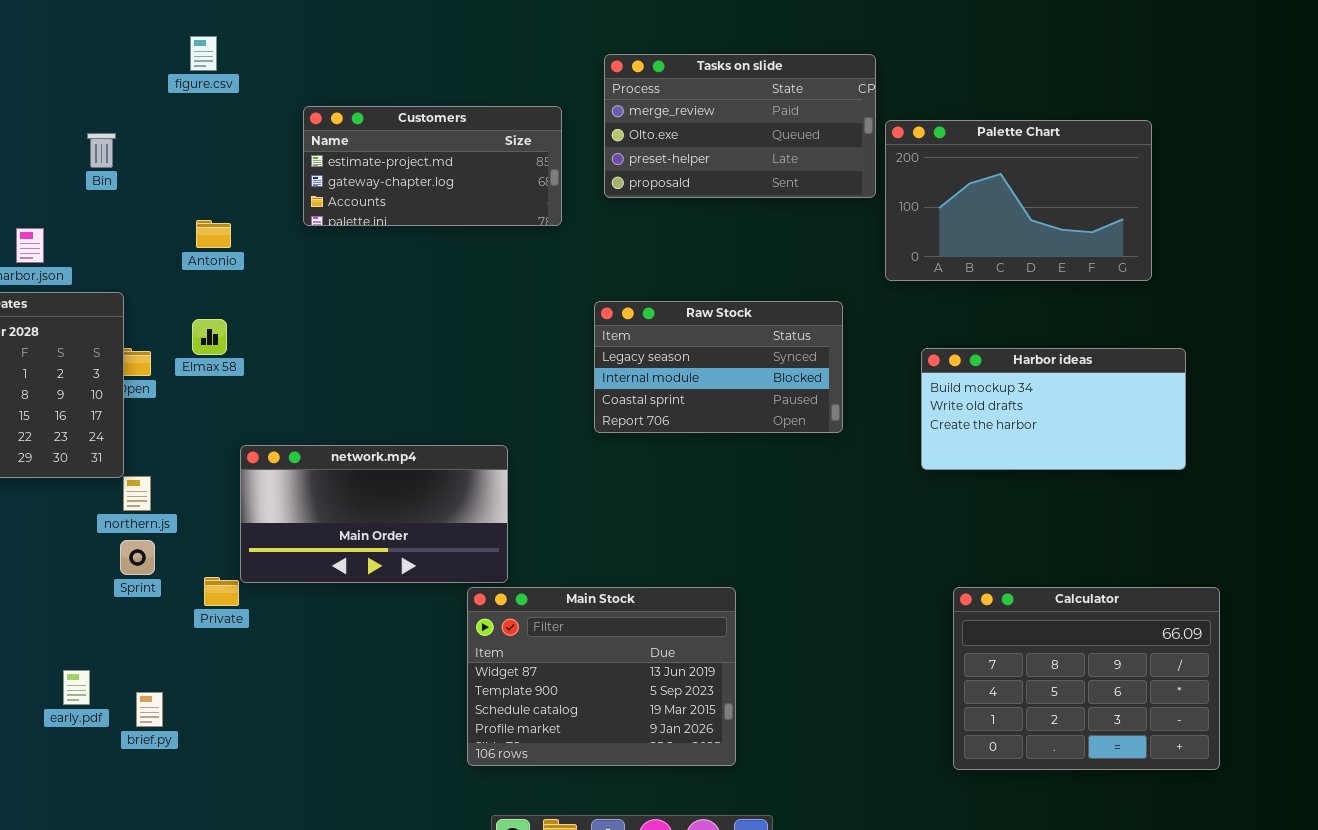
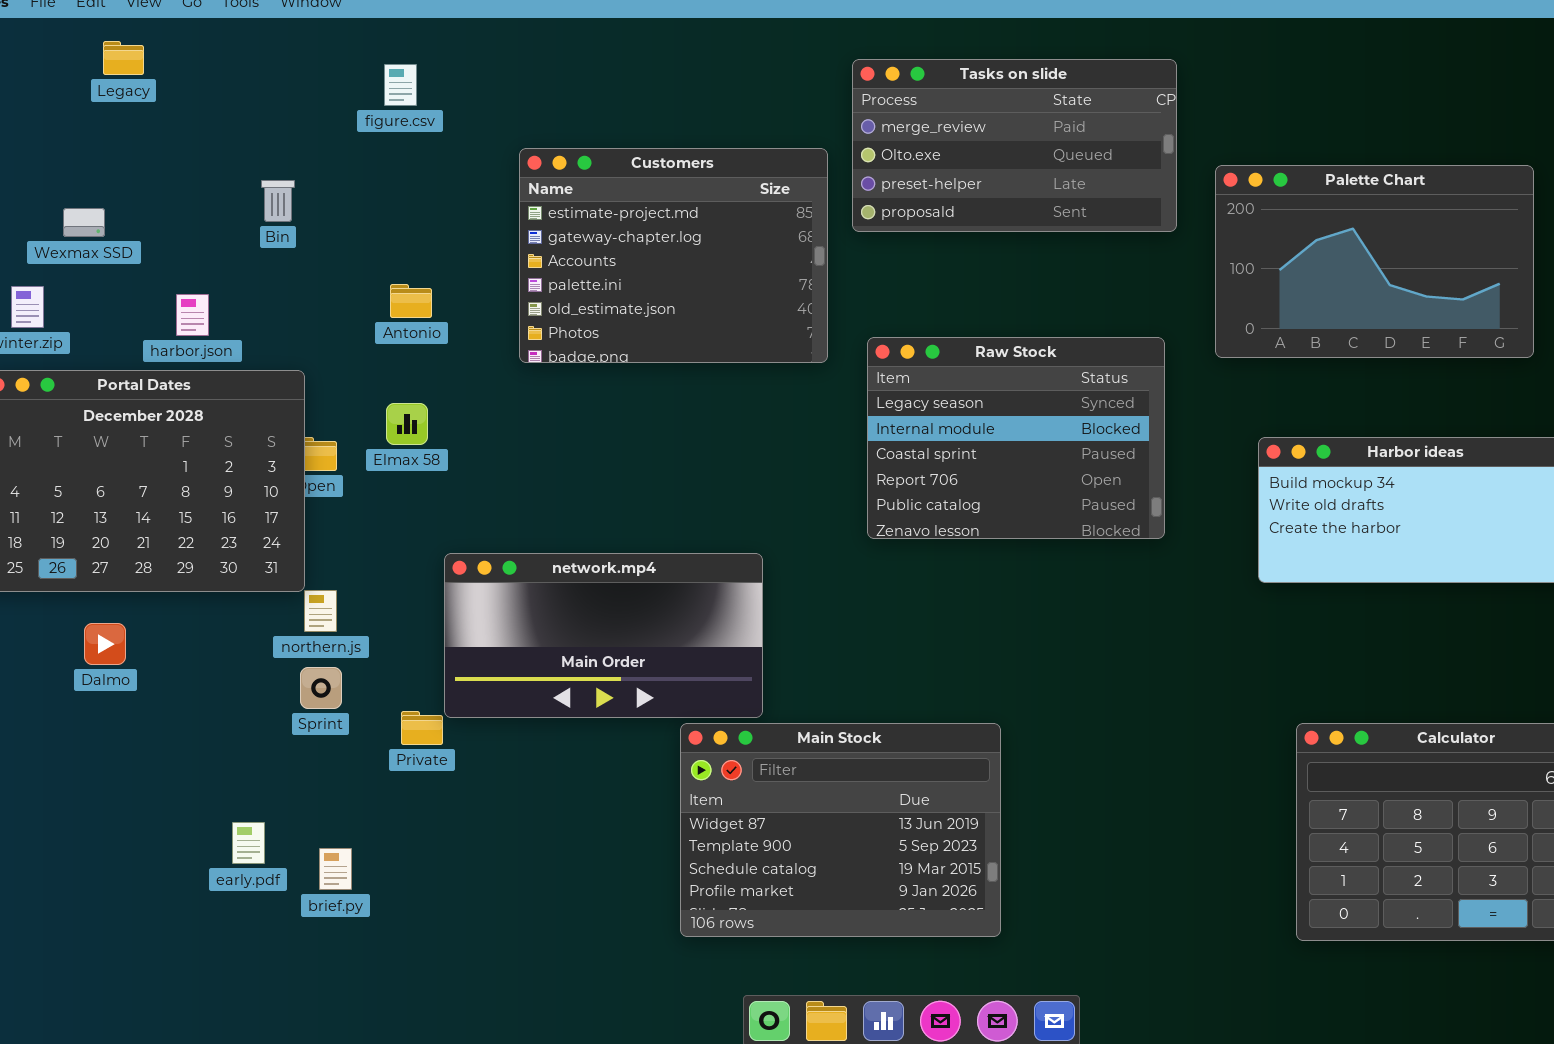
Tasks on slide: [604,54,876,198] -> [852,59,1177,232], moved
Customers: [303,106,562,226] -> [519,148,828,363], resized
Raw Stock: [594,301,843,433] -> [867,337,1165,539], resized
Main Stock: [467,587,736,766] -> [680,723,1001,937], moved

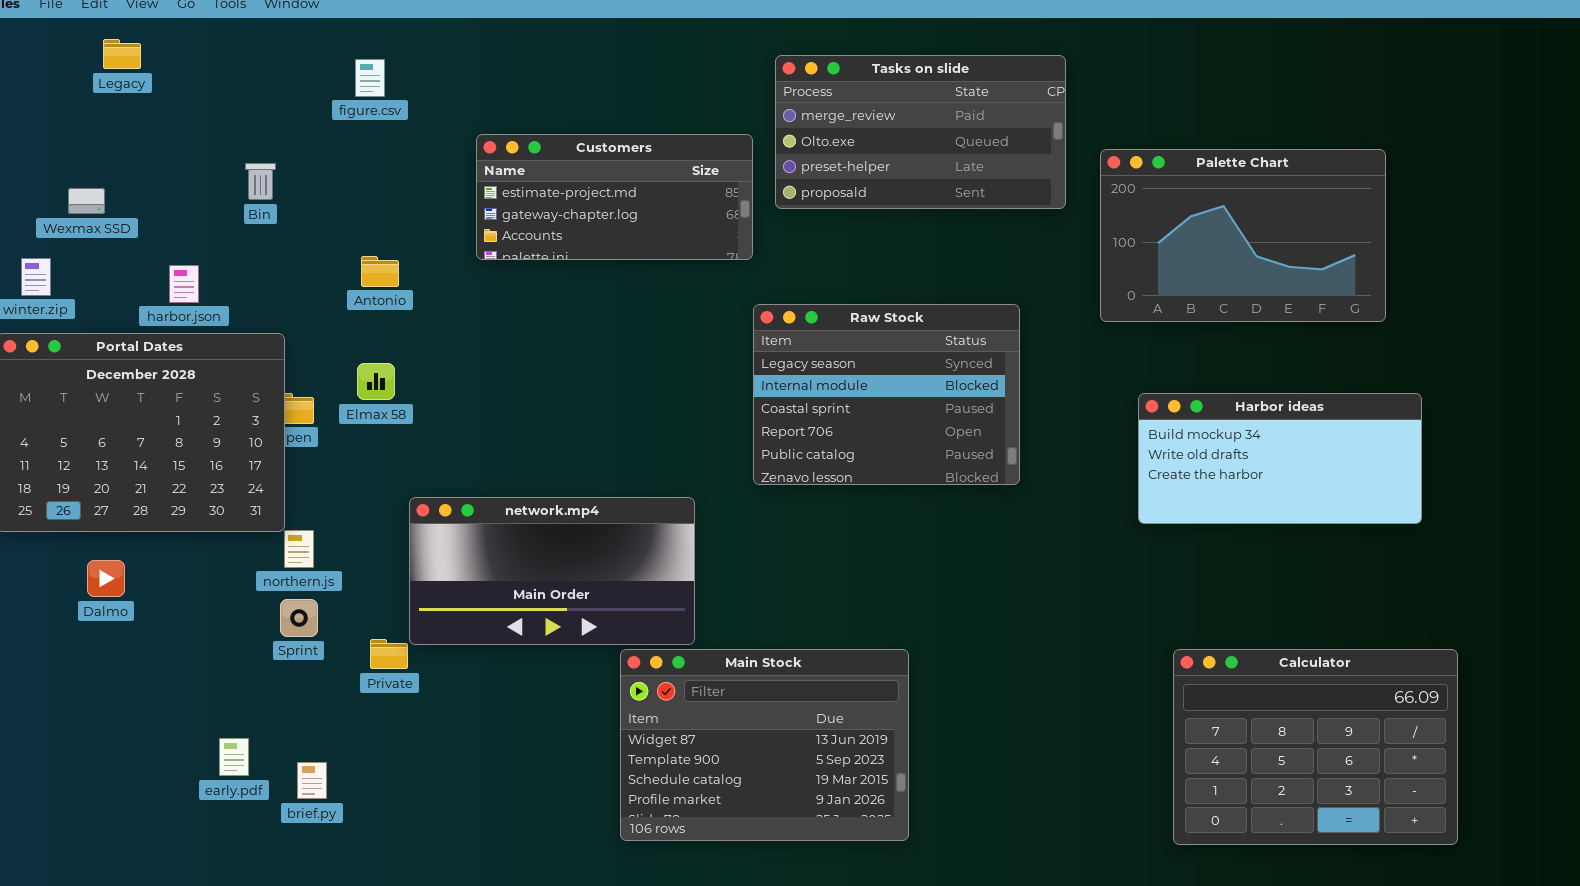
Customers: [519,148,828,363] -> [476,134,753,260], resized
Raw Stock: [867,337,1165,539] -> [753,304,1020,485], moved

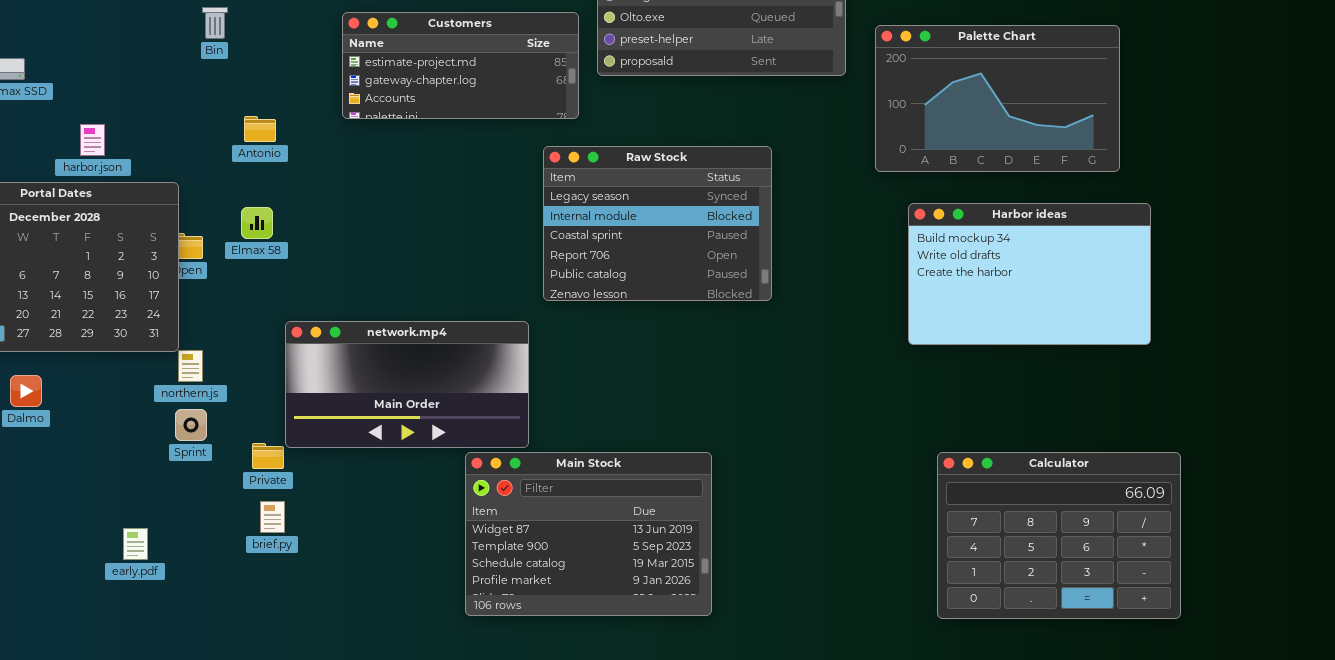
Bin: [245,163,276,200] -> [202,7,228,39], moved
Raw Stock: [753,304,1020,485] -> [543,146,772,301], moved
Harbor ideas: [1138,393,1422,524] -> [908,203,1151,345], resized
brief.py: [297,762,327,799] -> [260,501,285,533], moved

